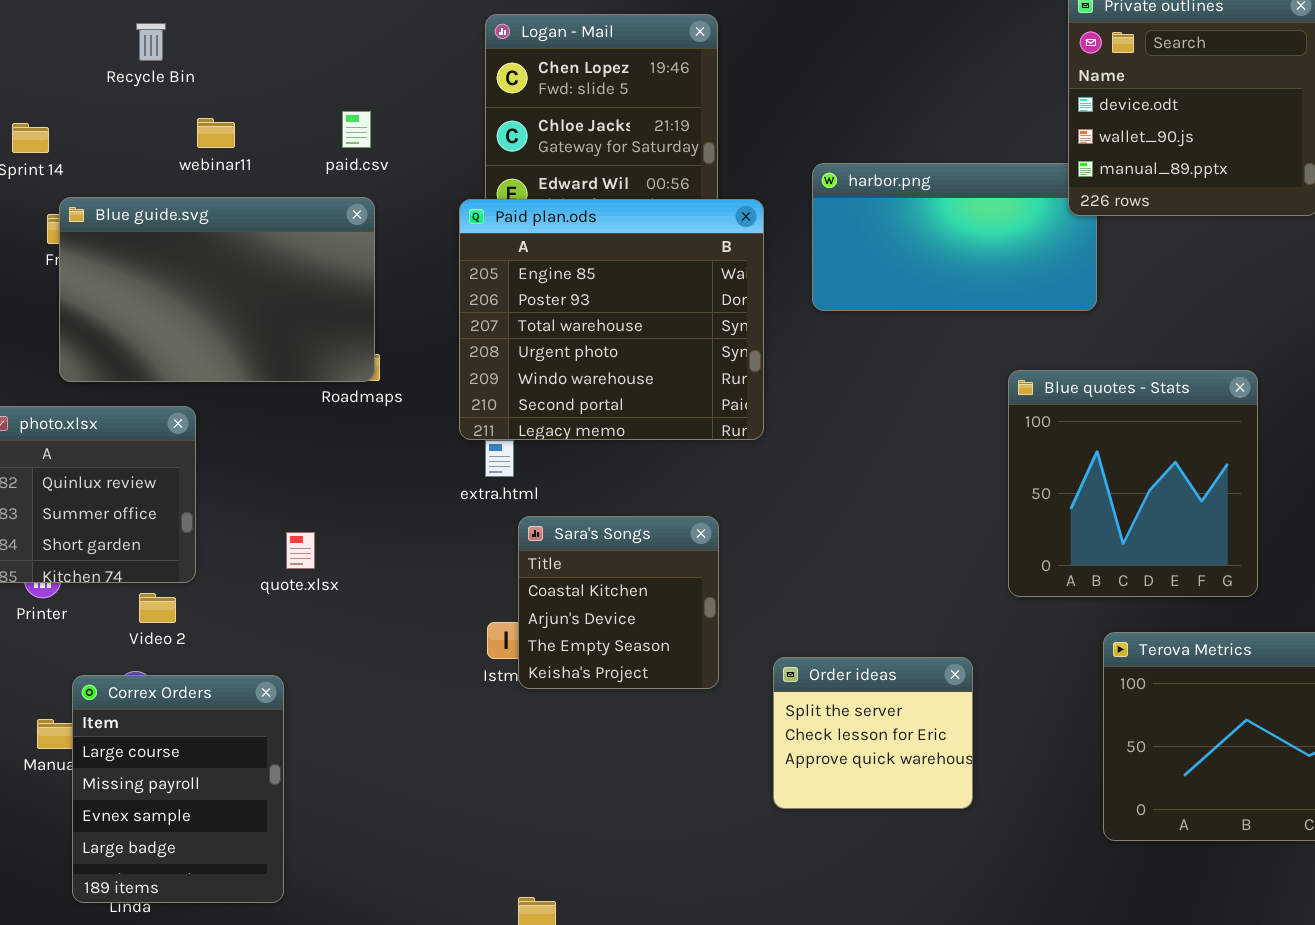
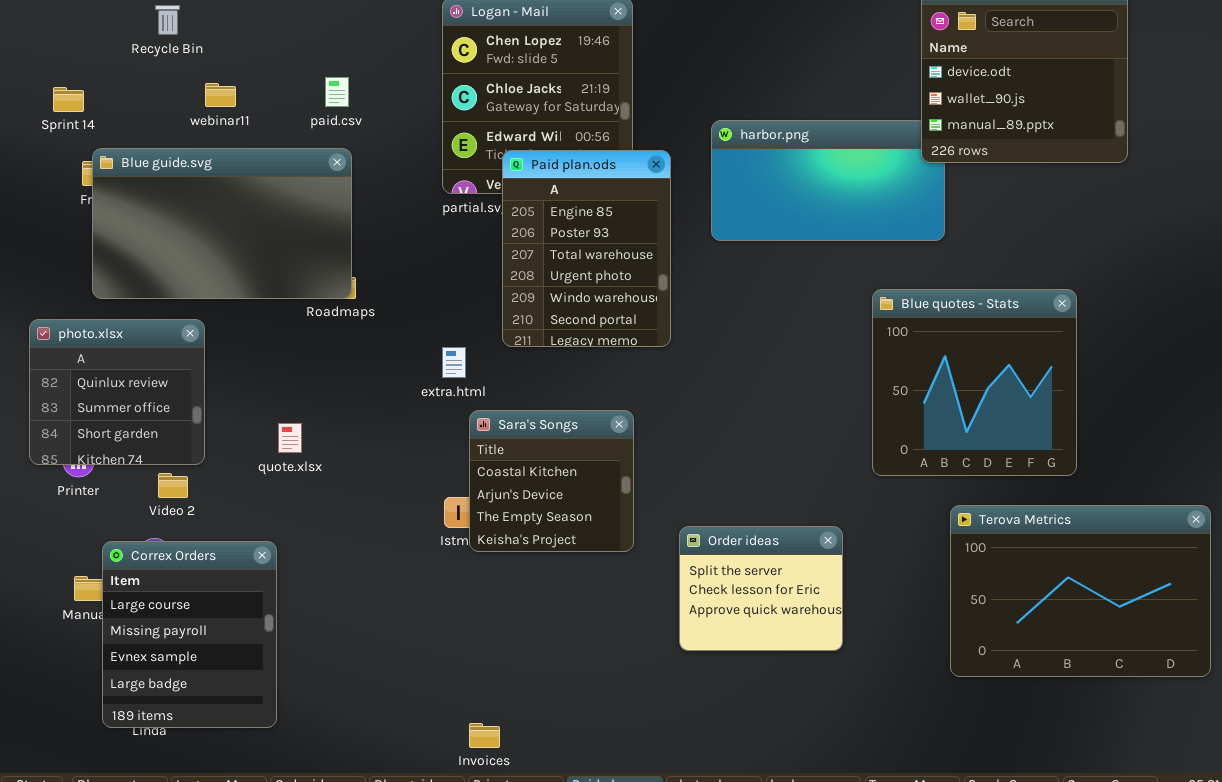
Paid plan.ods: [459,199,764,440] -> [502,150,671,347], resized

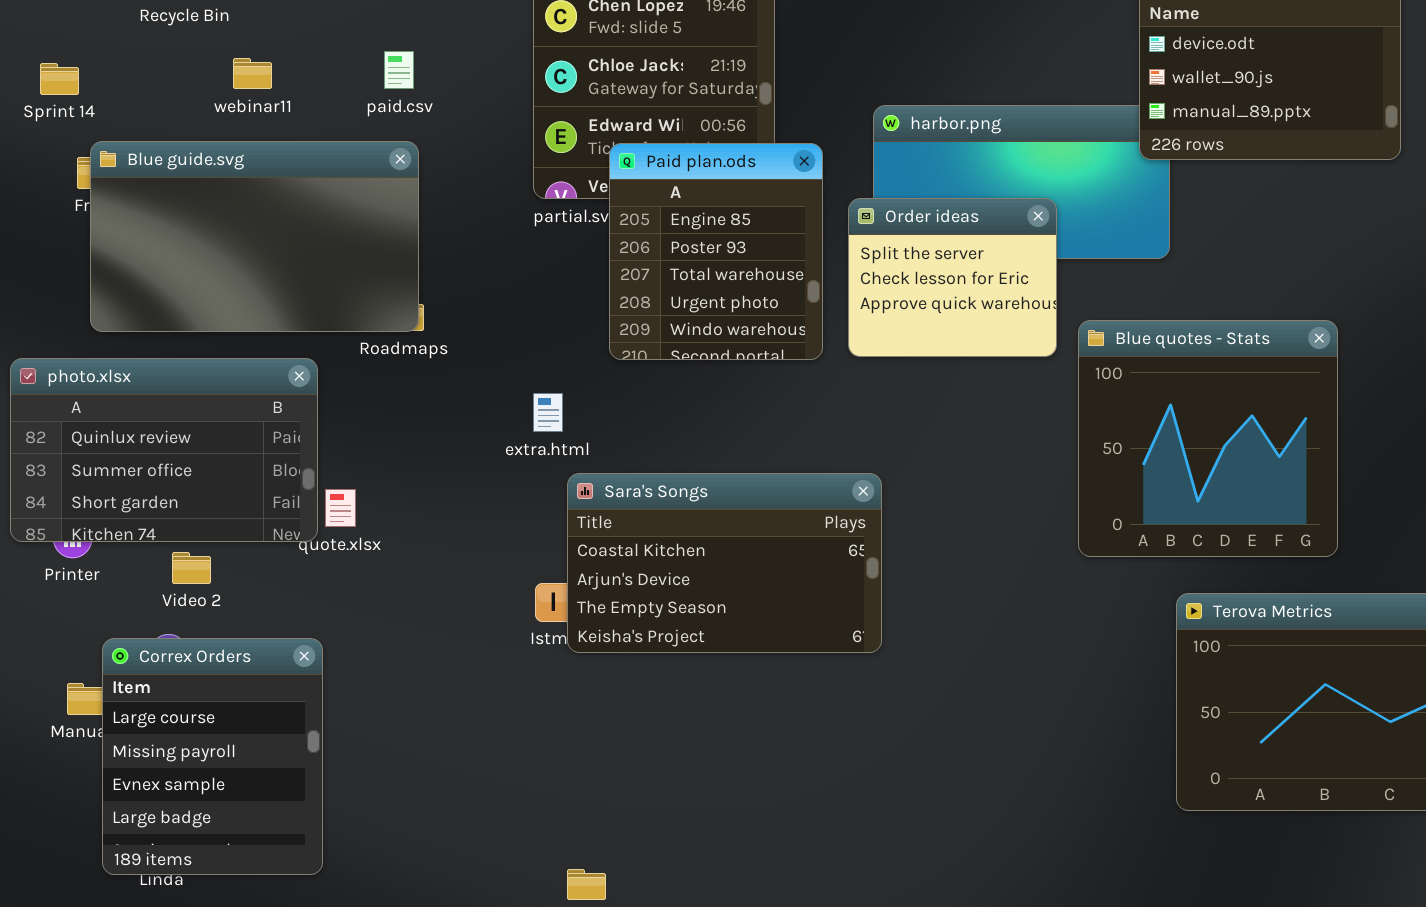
Paid plan.ods: [502,150,671,347] -> [609,143,823,360], resized
photo.xlsx: [29,319,205,465] -> [10,358,318,542], resized
Sara's Songs: [469,410,634,552] -> [567,473,882,653], resized
Order ideas: [679,526,843,651] -> [848,198,1057,357], moved

